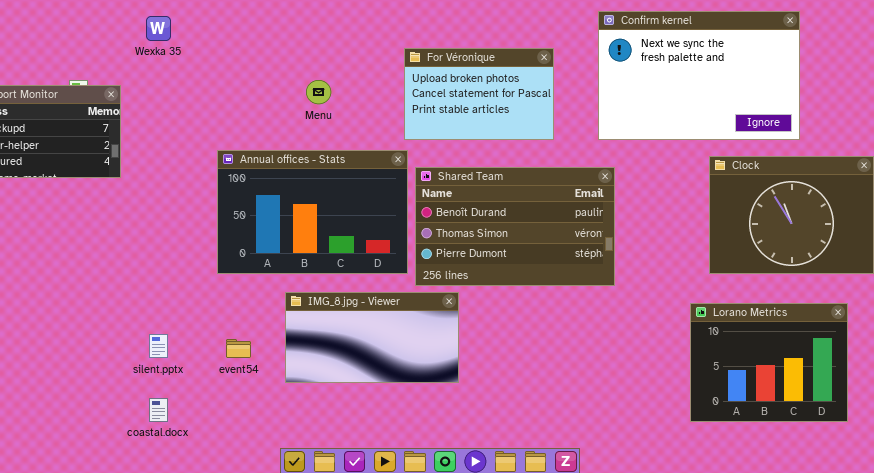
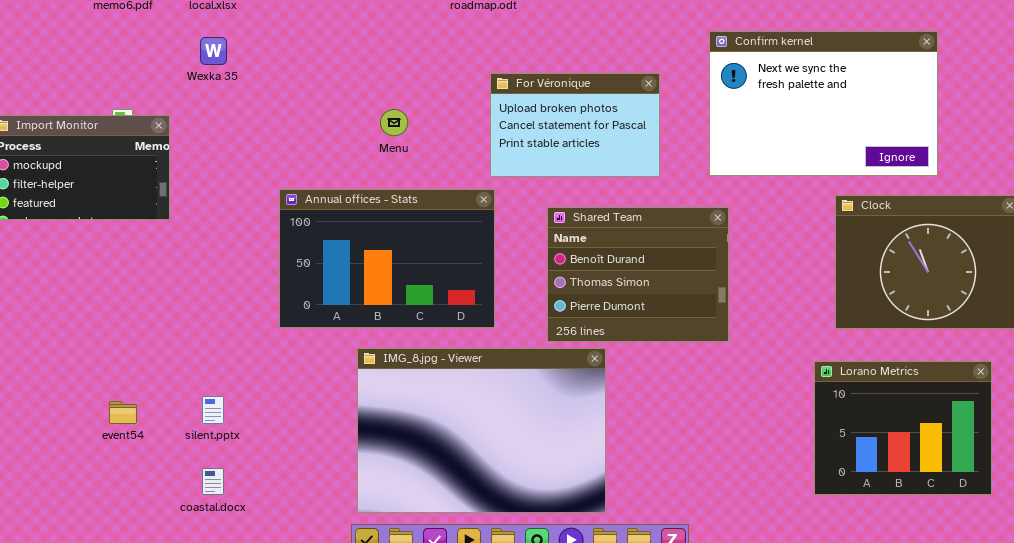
Shared Team: [415,167,615,286] -> [547,207,729,342], resized
IMG_8.jpg - Viewer: [285,292,459,383] -> [357,348,606,513], resized
event54: [226,339,251,358] -> [109,401,137,424], moved

